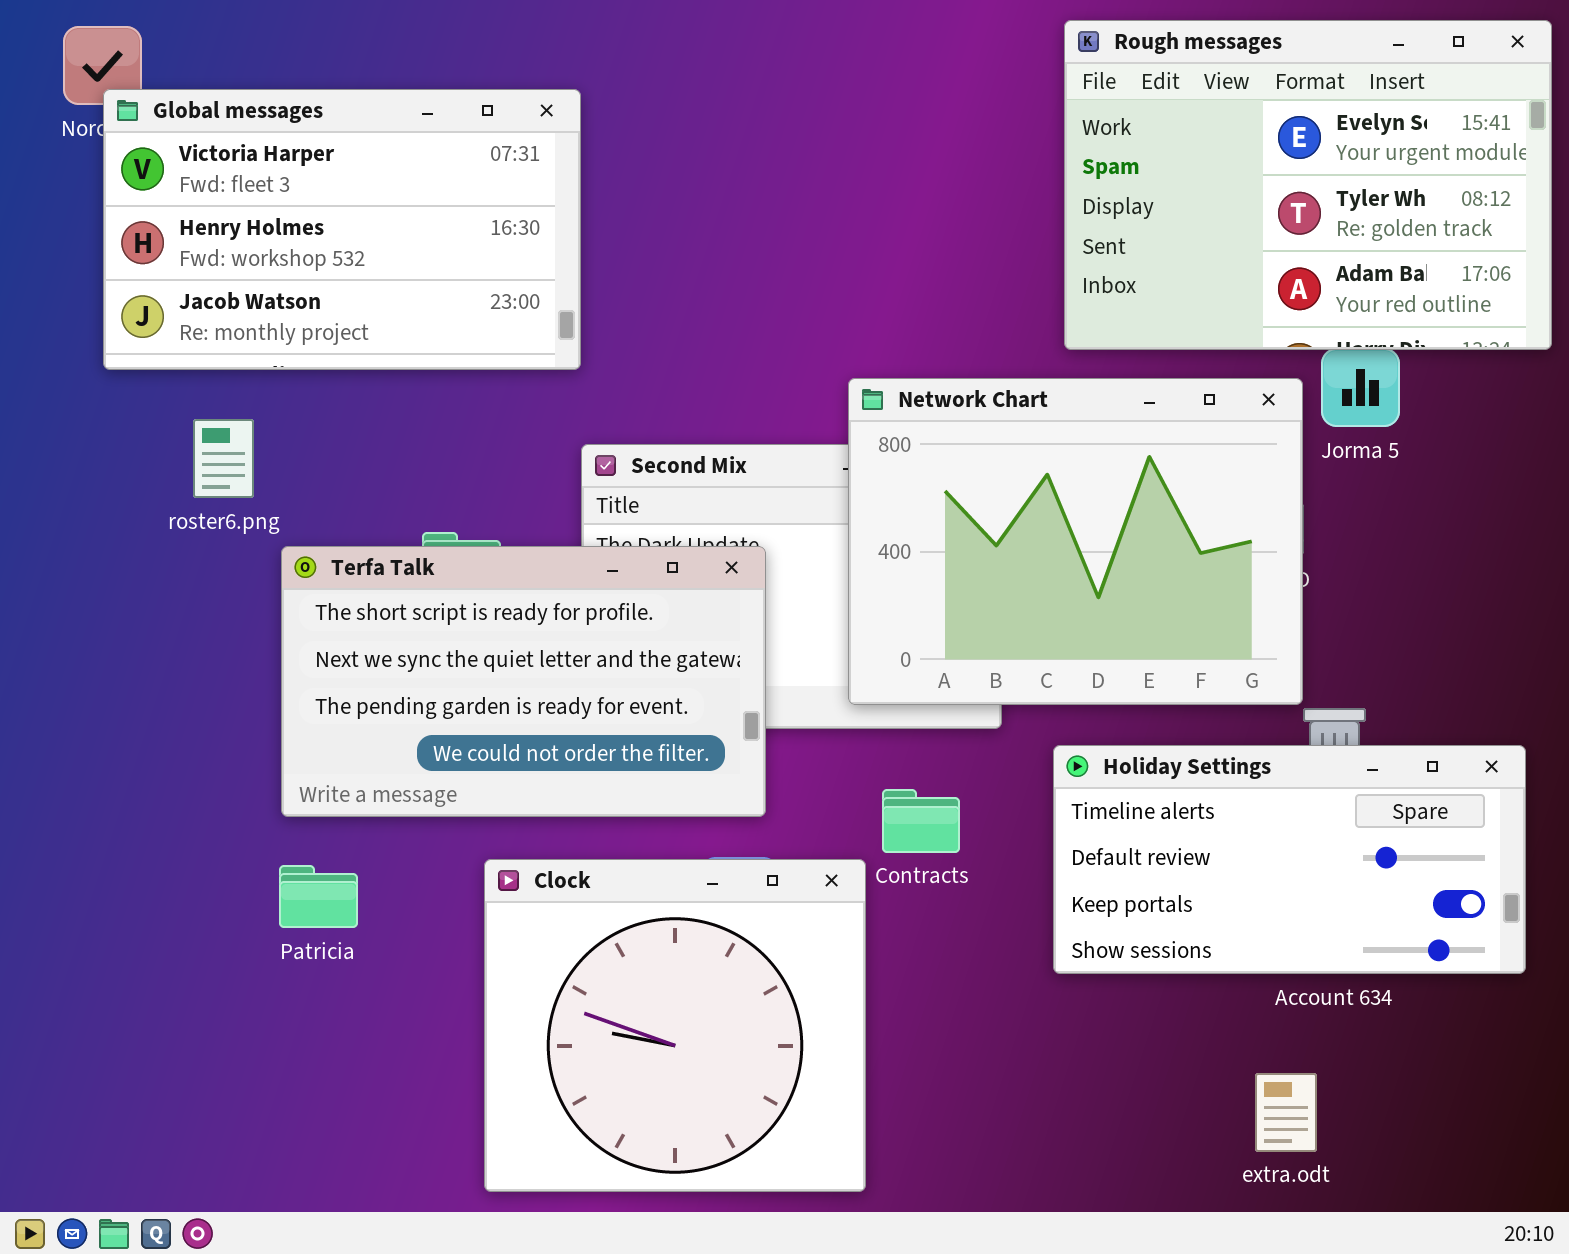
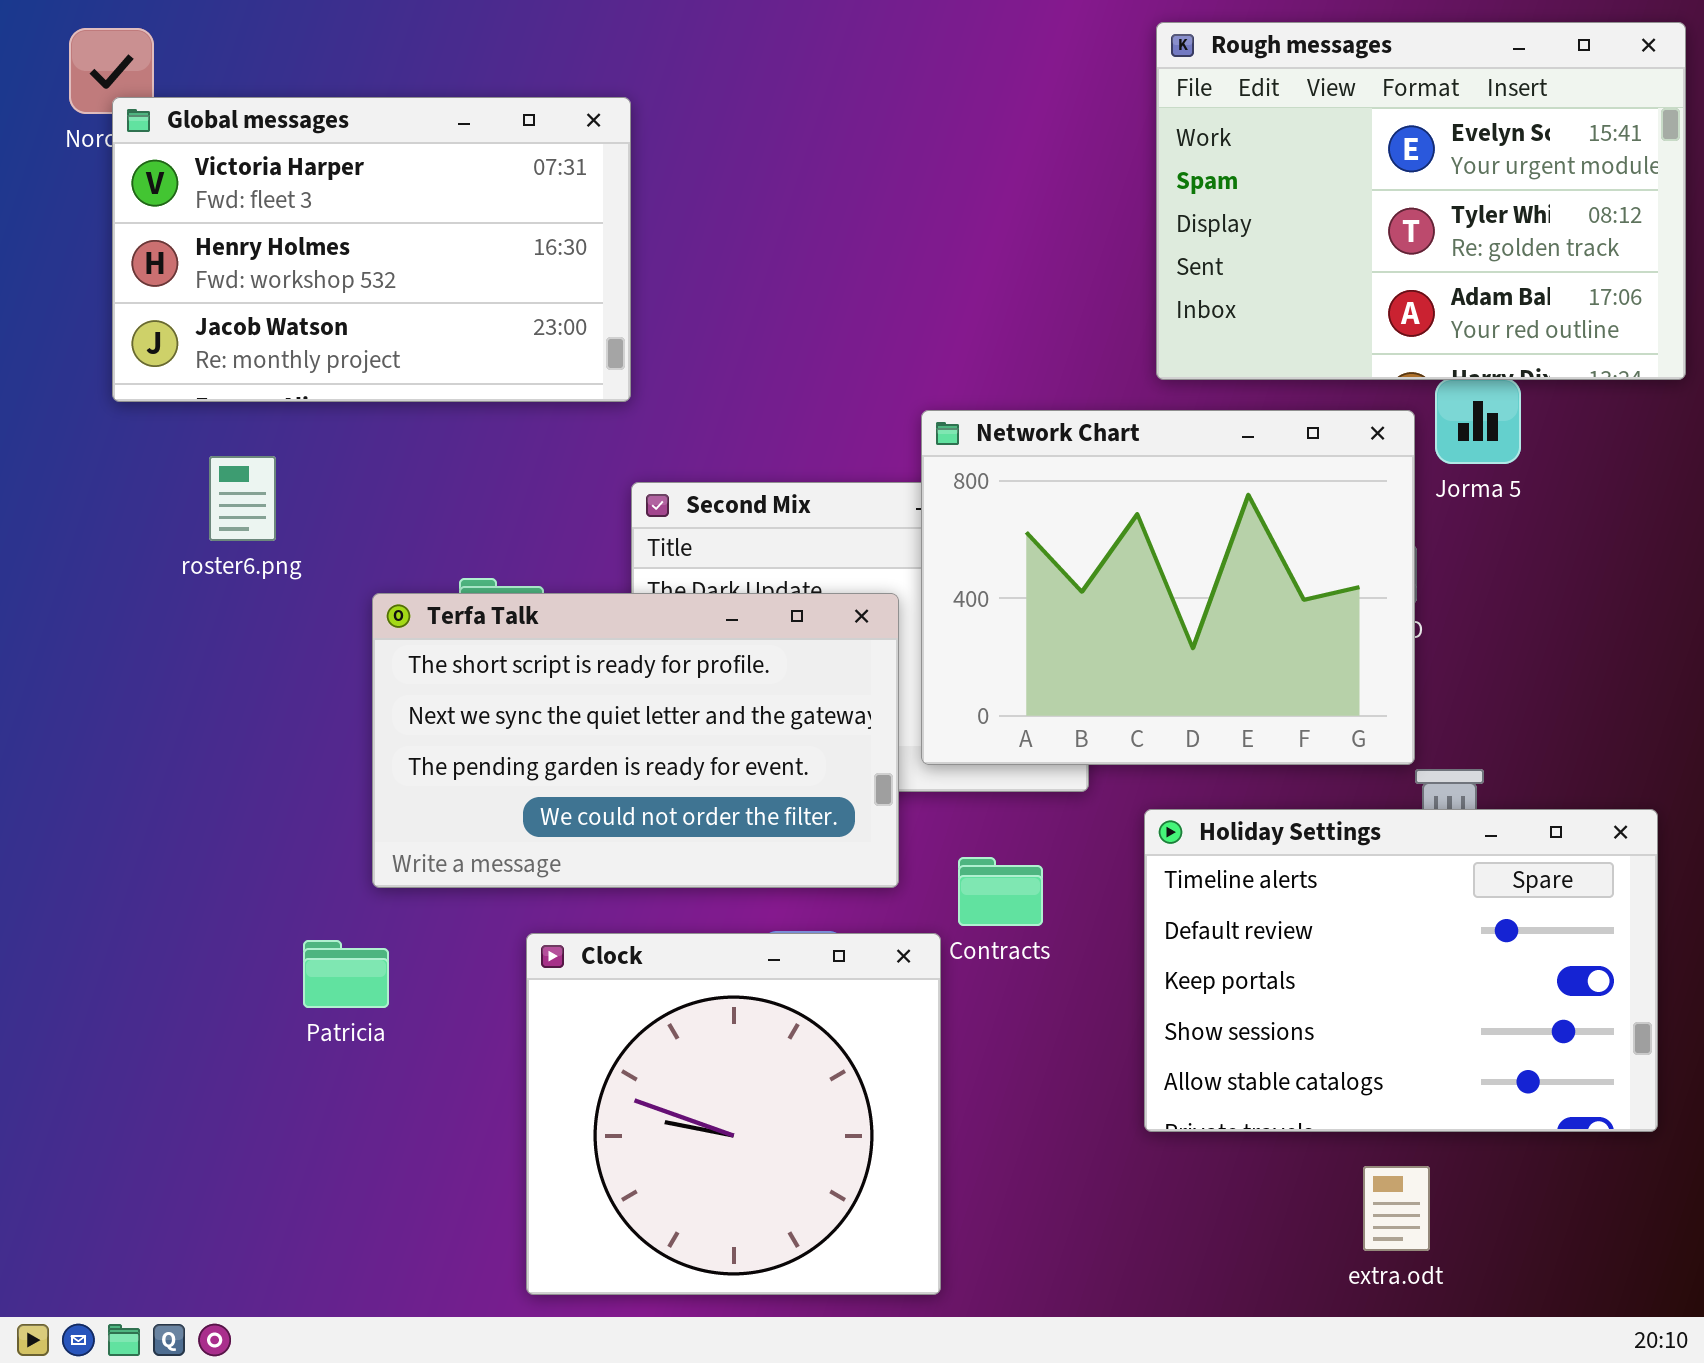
Terfa Talk: [281,546,766,817] -> [372,593,899,888], moved
Holiday Settings: [1053,745,1526,974] -> [1144,809,1658,1132], resized

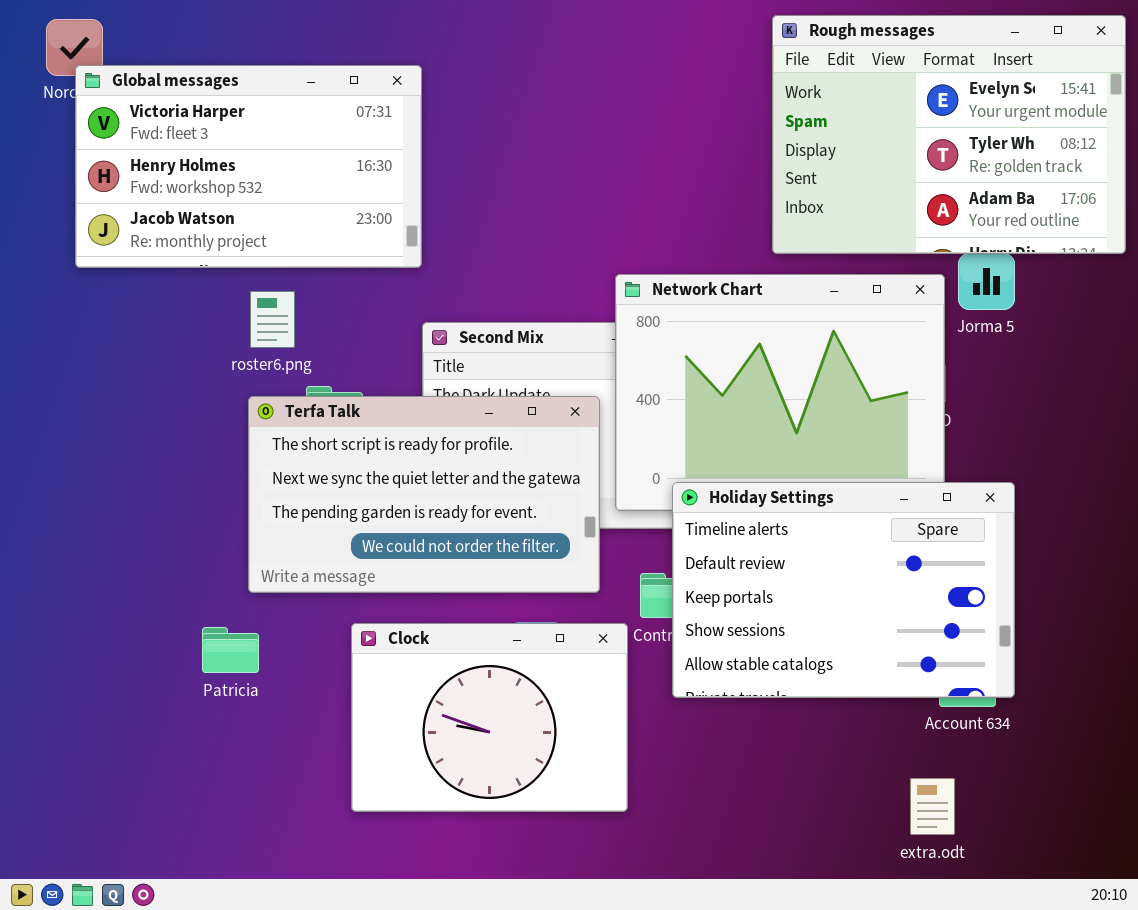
roster6.png: [209,456,276,541] -> [250,291,295,348], moved
Holiday Settings: [1144,809,1658,1132] -> [672,482,1015,698], moved
Clock: [526,933,941,1295] -> [351,623,628,812], resized

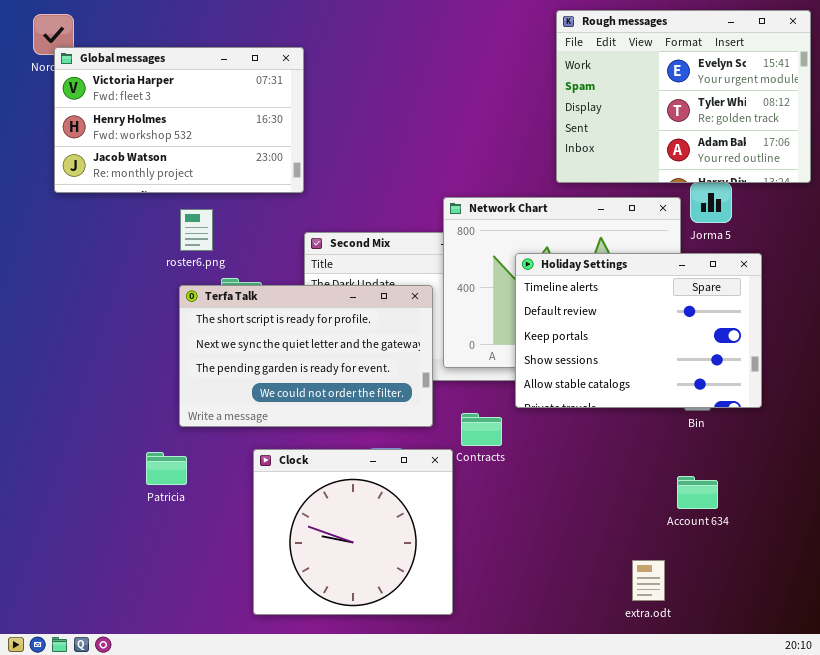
Holiday Settings: [672,482,1015,698] -> [515,253,762,408], moved
Clock: [351,623,628,812] -> [253,449,453,615], resized
extra.odt: [910,778,955,835] -> [632,560,665,601], moved

